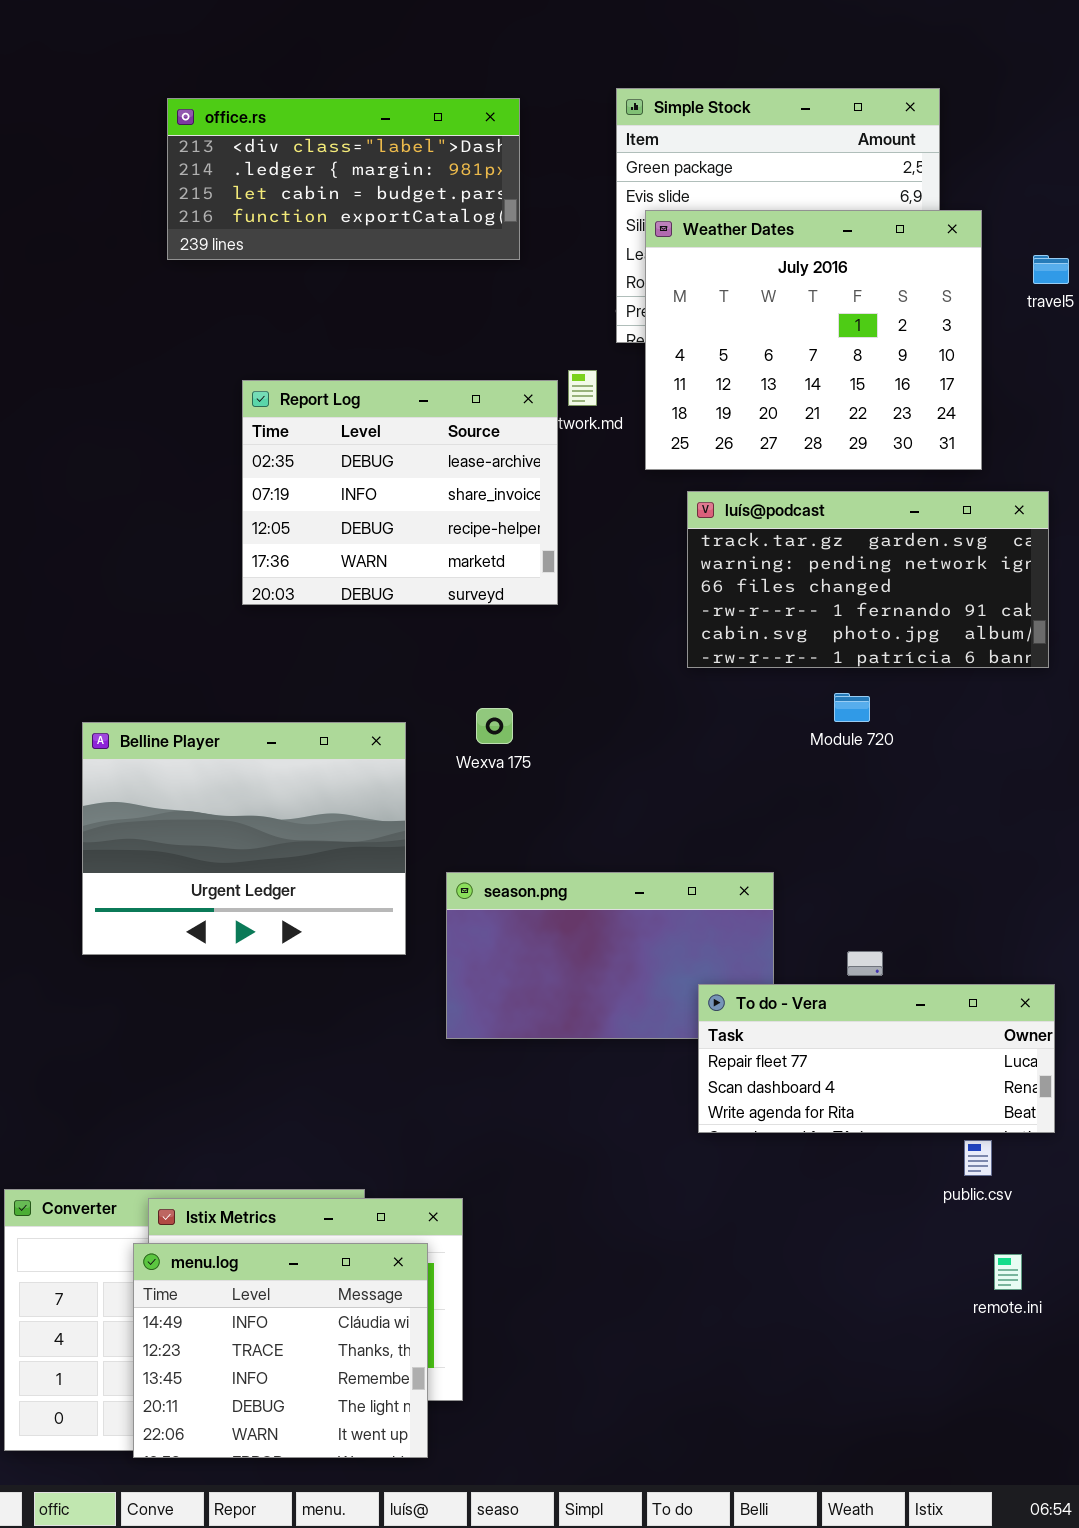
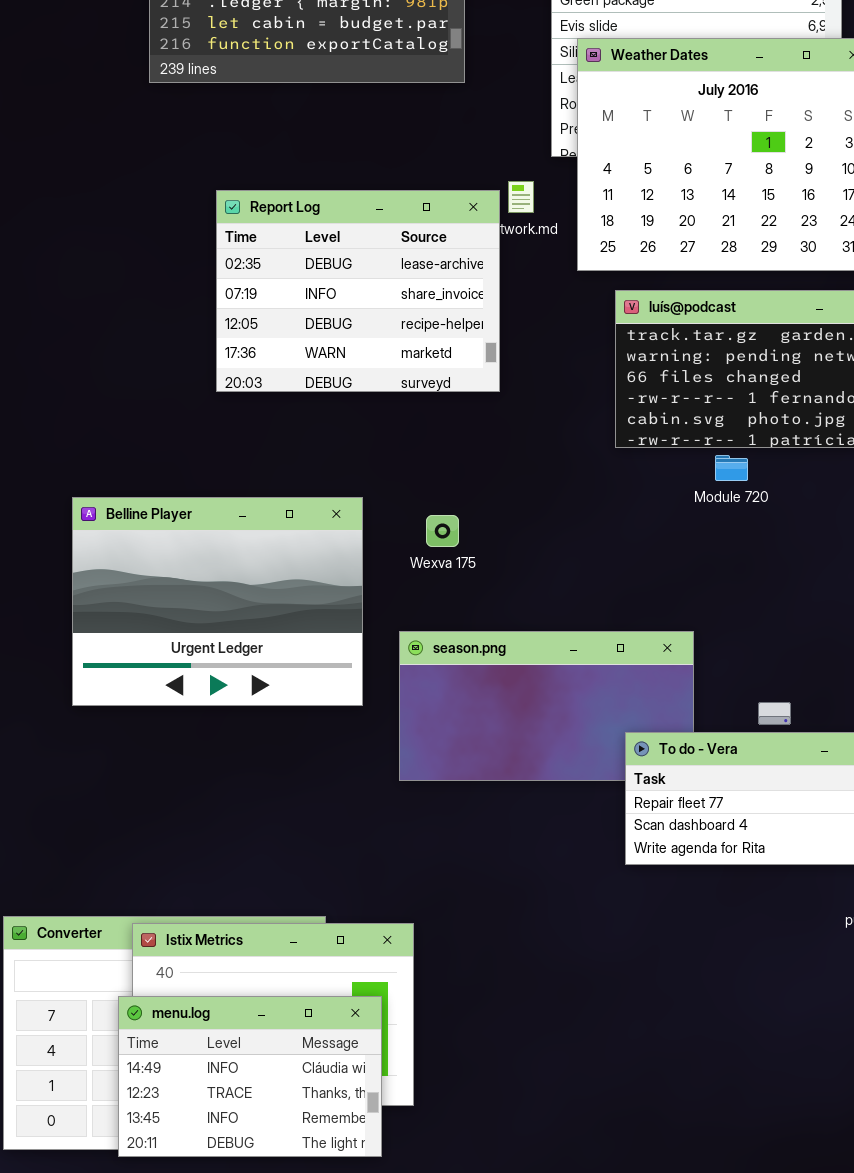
Module 720: [834,693,870,722] -> [715,455,748,481], moved
Wexva 175: [476,708,513,744] -> [426,515,459,547], moved
menu.log: [133,1243,428,1458] -> [118,996,382,1157], resized

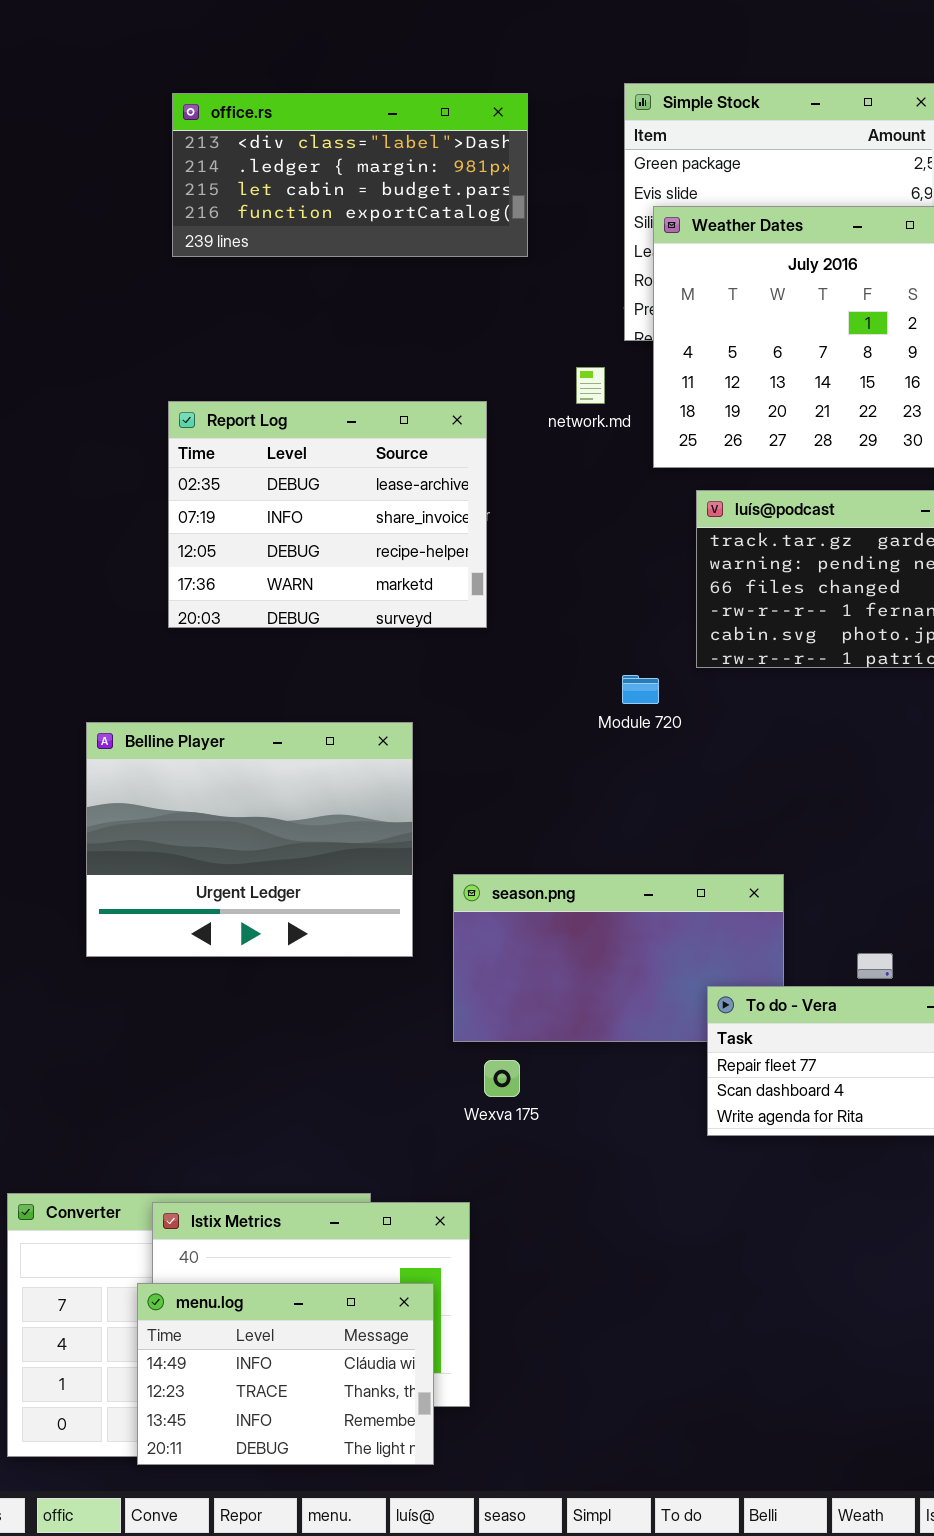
Report Log: [216,190,500,392] -> [168,401,487,628], moved
Module 720: [715,455,748,481] -> [622,675,659,704], moved
Wexva 175: [426,515,459,547] -> [484,1060,520,1097], moved

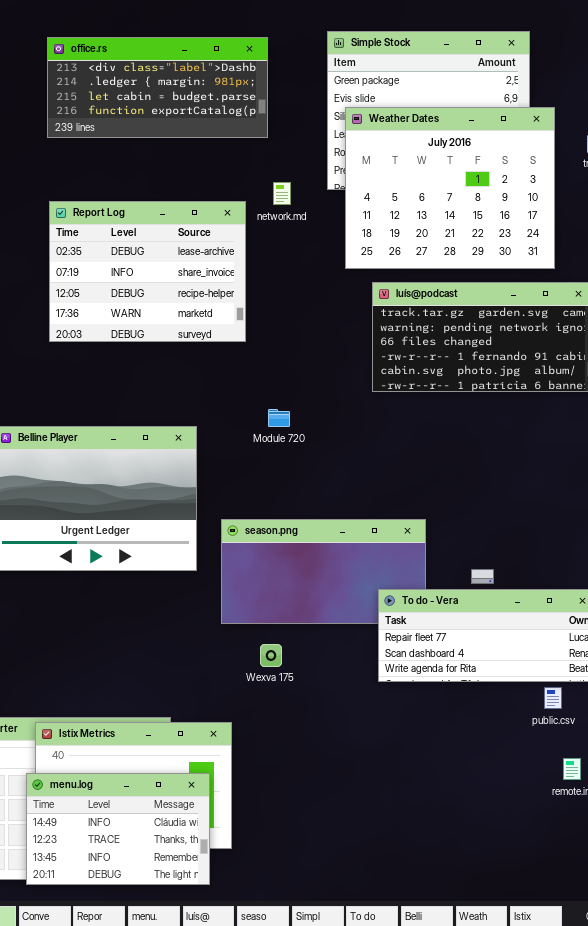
network.md: [576,367,605,404] -> [273,182,291,205], moved
Report Log: [168,401,487,628] -> [49,201,246,342], moved
Module 720: [622,675,659,704] -> [268,409,290,427], moved
Wexva 175: [484,1060,520,1097] -> [260,644,282,667], moved

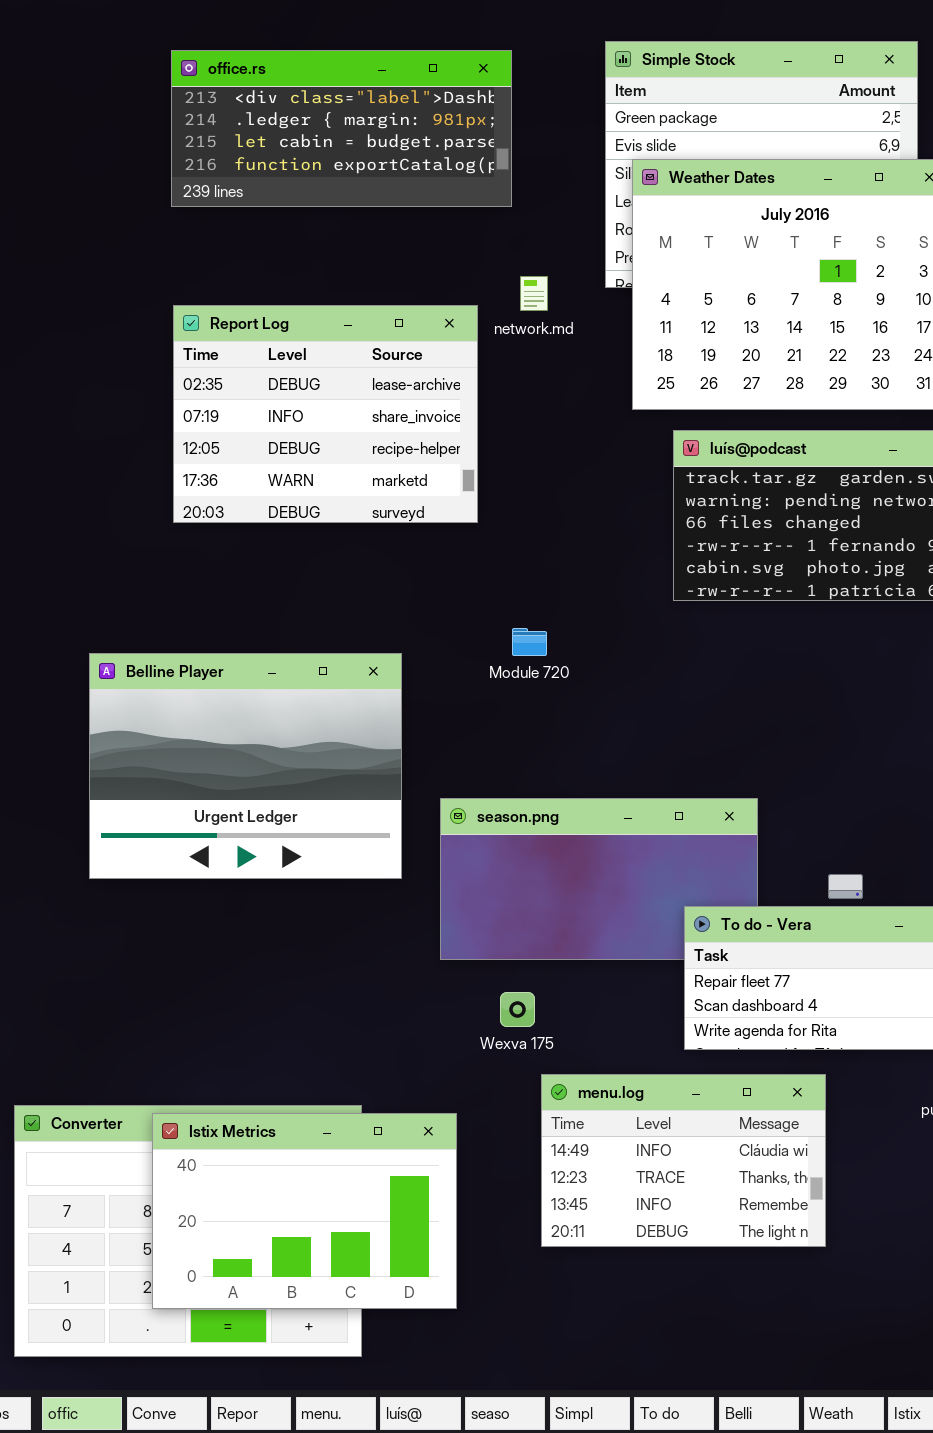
menu.log: [26,773,210,885] -> [541,1074,826,1247], moved

